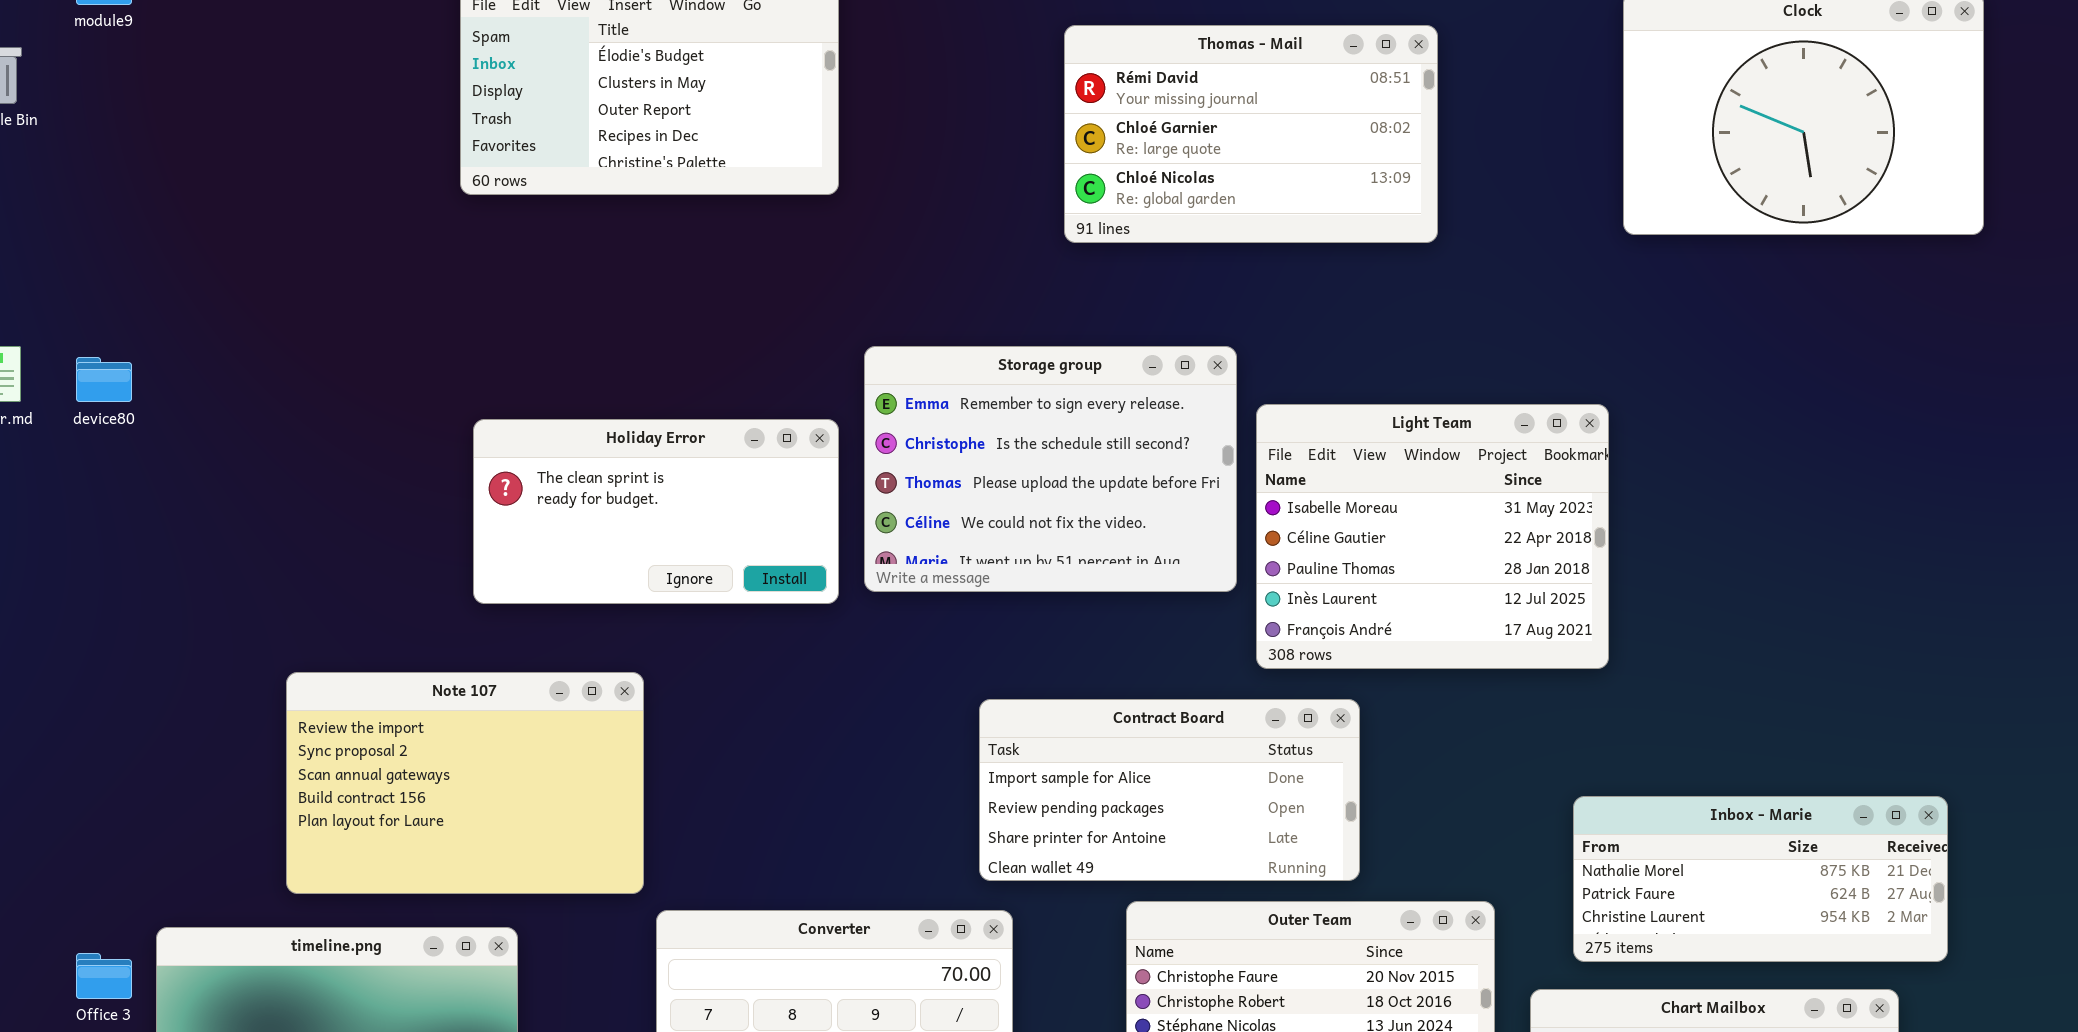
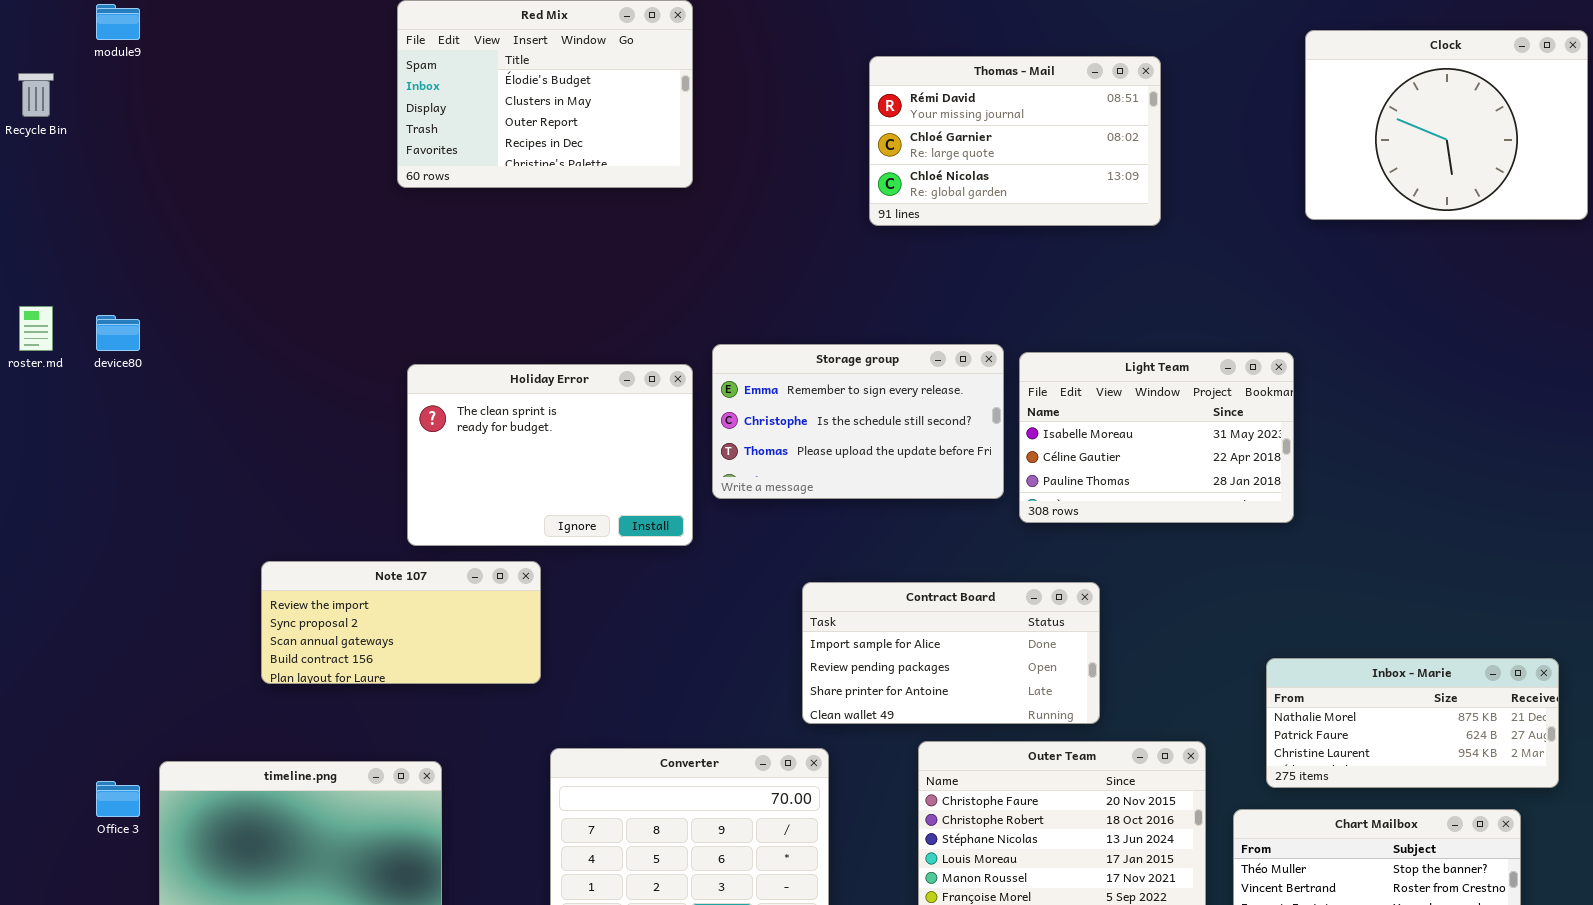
Storage group: [864,346,1237,592] -> [712,344,1004,499], resized
Light Team: [1256,404,1609,669] -> [1019,352,1294,523], resized
Holiday Error: [473,419,839,604] -> [407,364,693,546], resized
Note 107: [286,672,644,894] -> [261,561,541,684], resized

